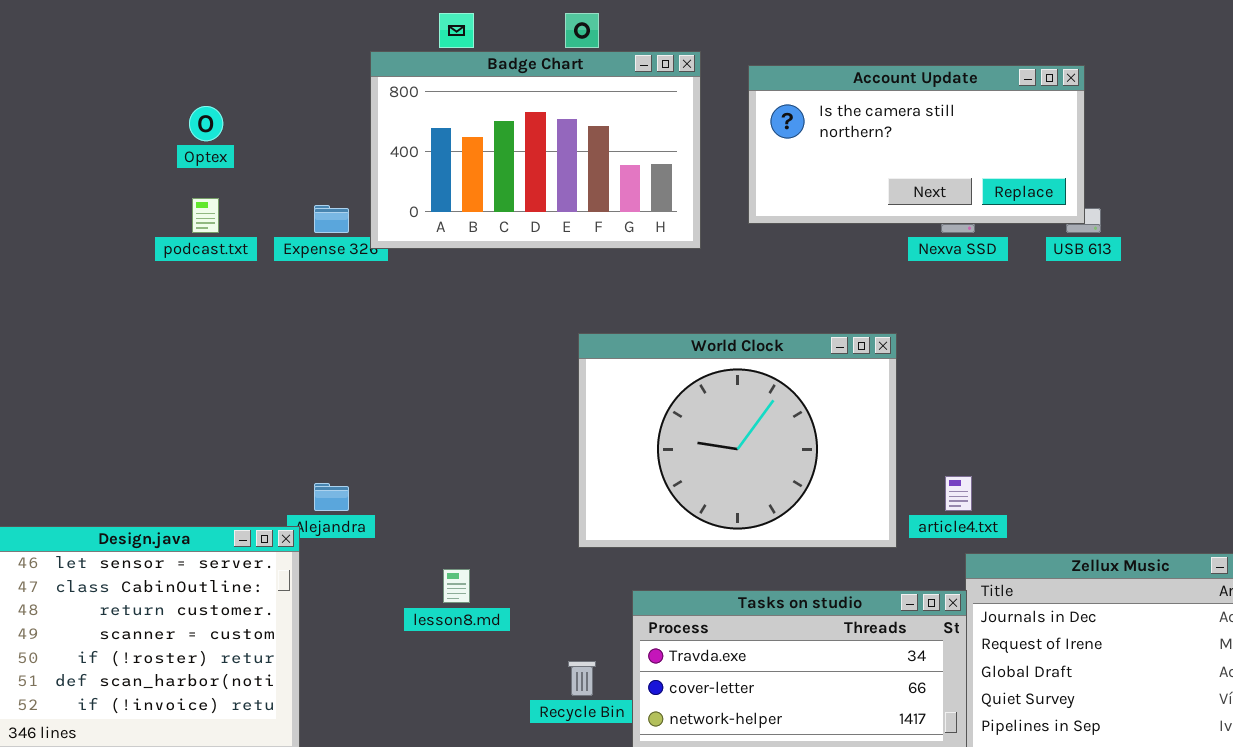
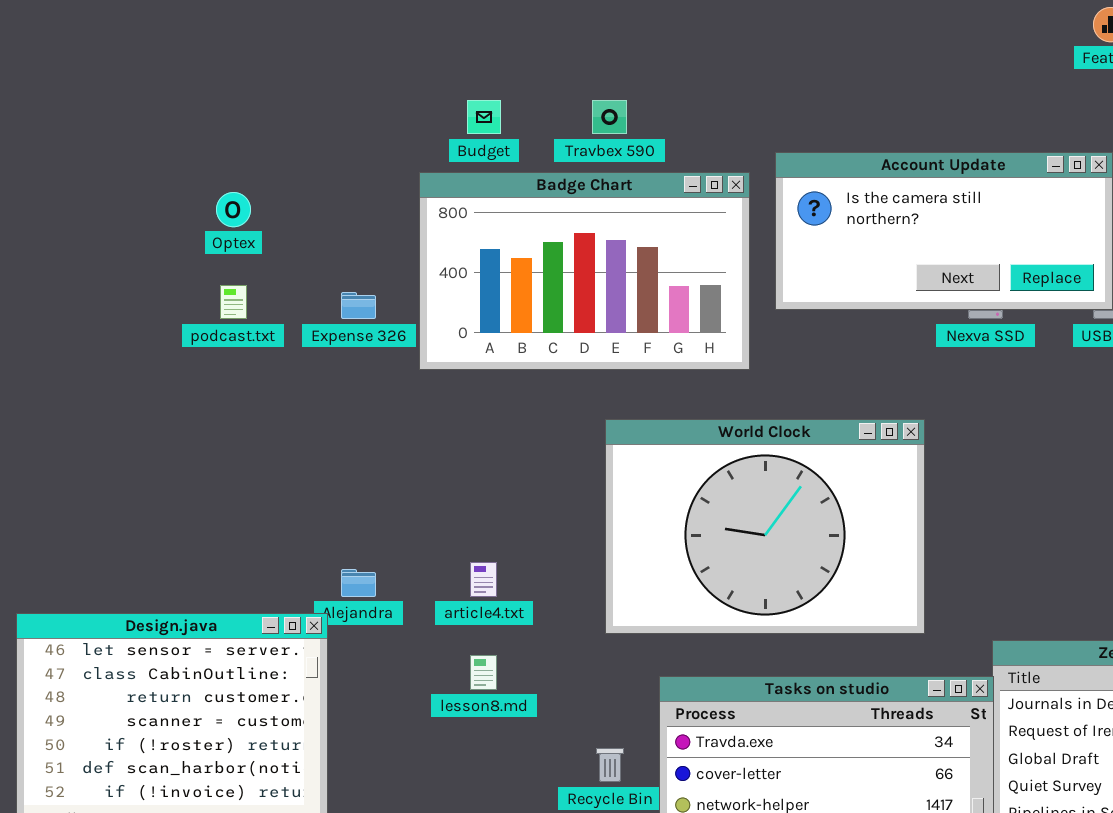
Badge Chart: [370,51,701,249] -> [419,172,750,370], moved
article4.txt: [945,476,972,511] -> [470,562,497,597], moved

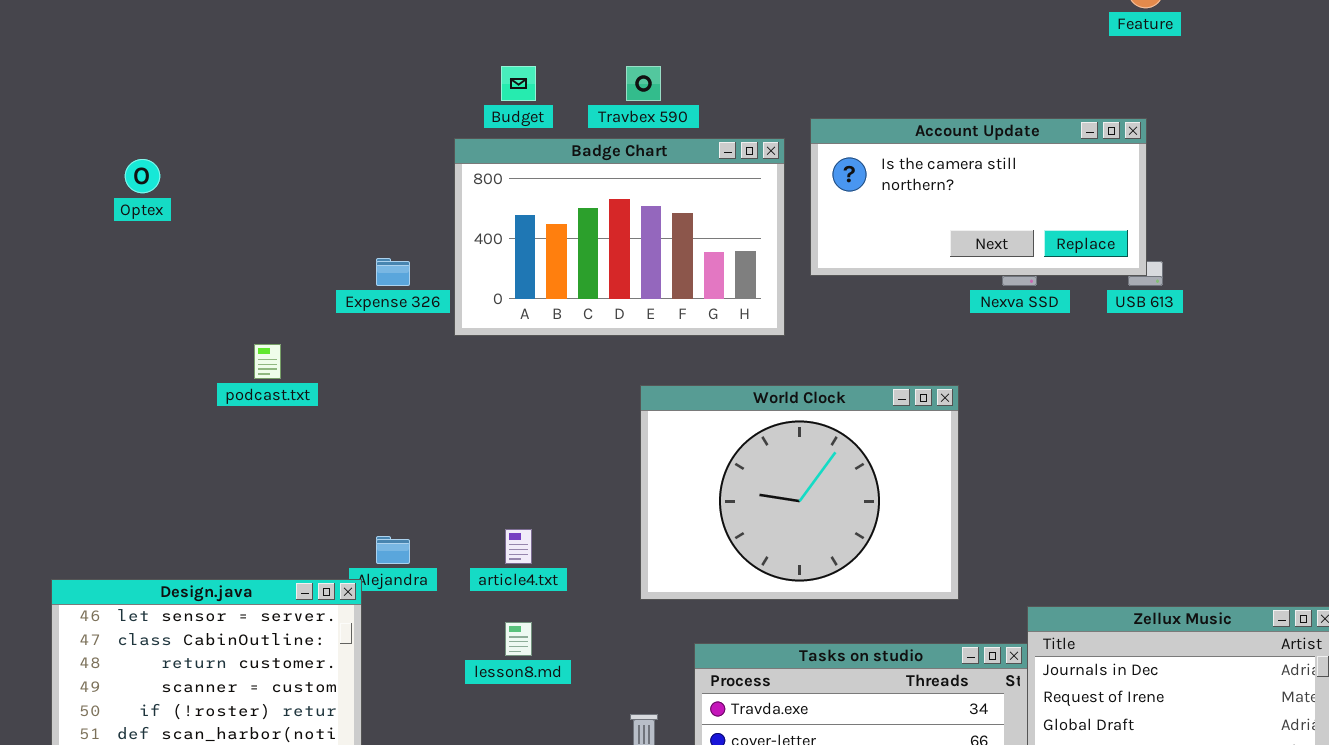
Optex: [216,192,251,227] -> [125,159,160,193], moved
podcast.txt: [220,285,247,319] -> [254,344,281,379], moved

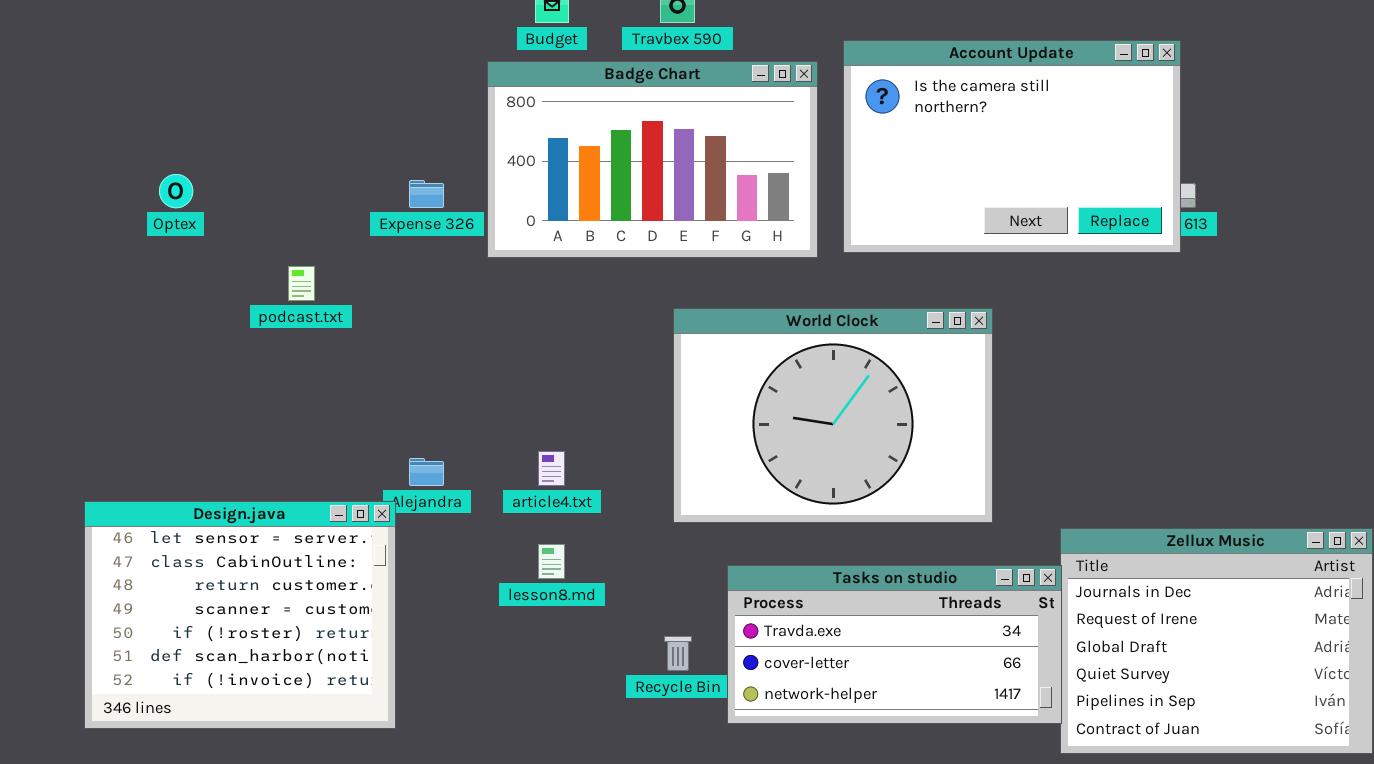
Account Update: [810,118,1147,276] -> [843,40,1181,253], resized
Optex: [125,159,160,193] -> [159,174,193,208], moved

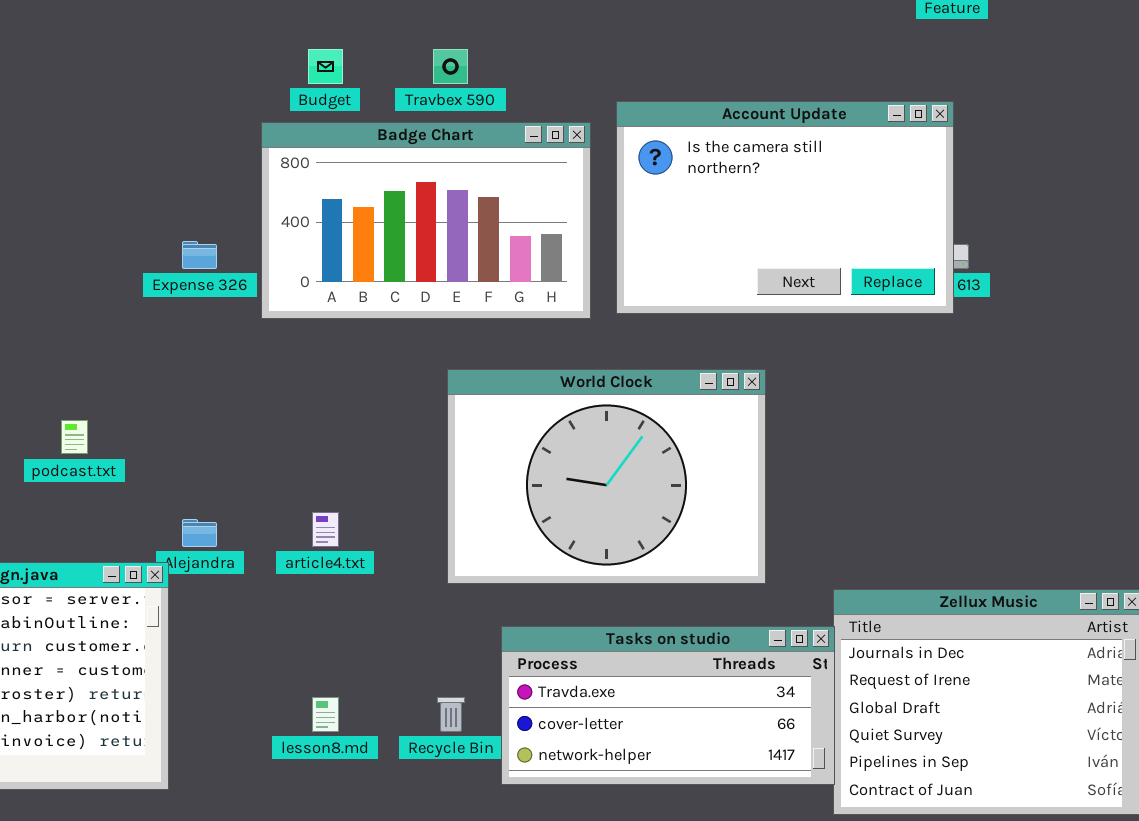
podcast.txt: [288,266,315,301] -> [61,420,88,454], moved
lesson8.md: [538,544,565,579] -> [312,697,339,732], moved

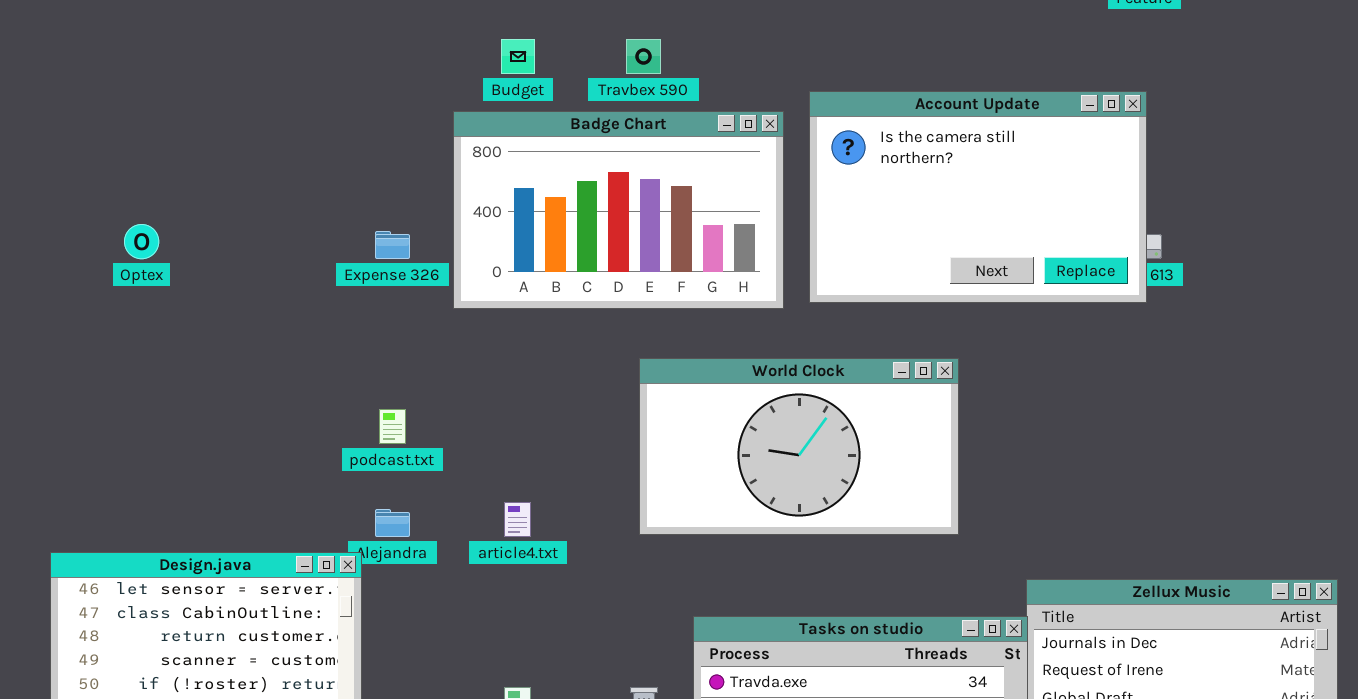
World Clock: [447,369,766,584] -> [639,358,959,535], resized
podcast.txt: [61,420,88,454] -> [379,409,406,444], moved

